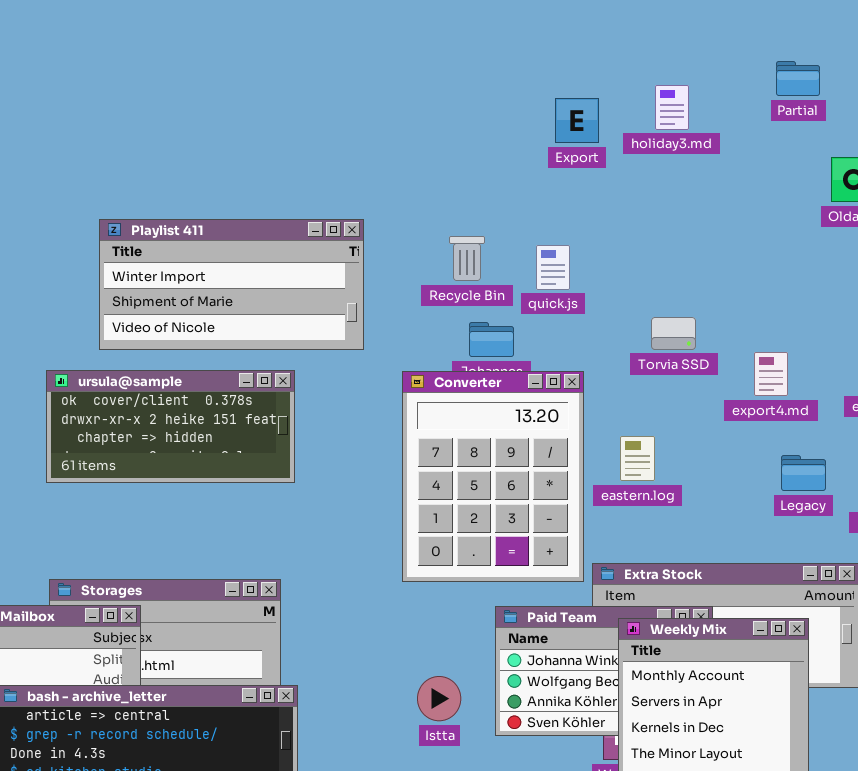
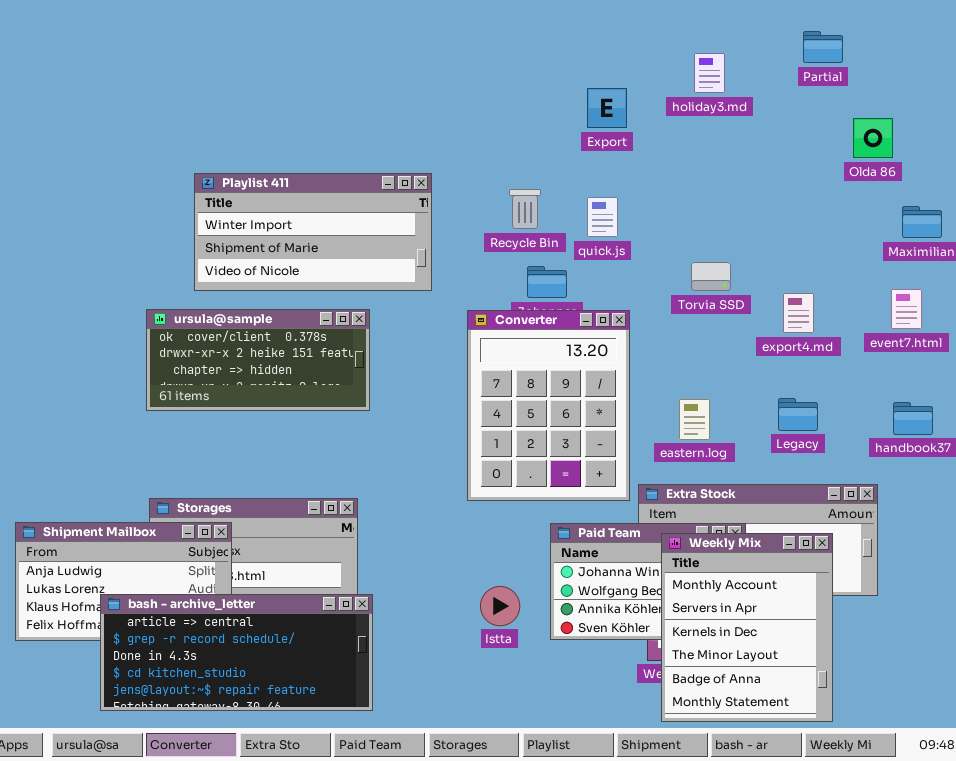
Export: [555,98,599,143] -> [587,88,627,128], moved
eastern.log: [620,436,655,481] -> [679,399,710,440], moved
Legacy: [781,455,826,491] -> [778,398,818,431], moved

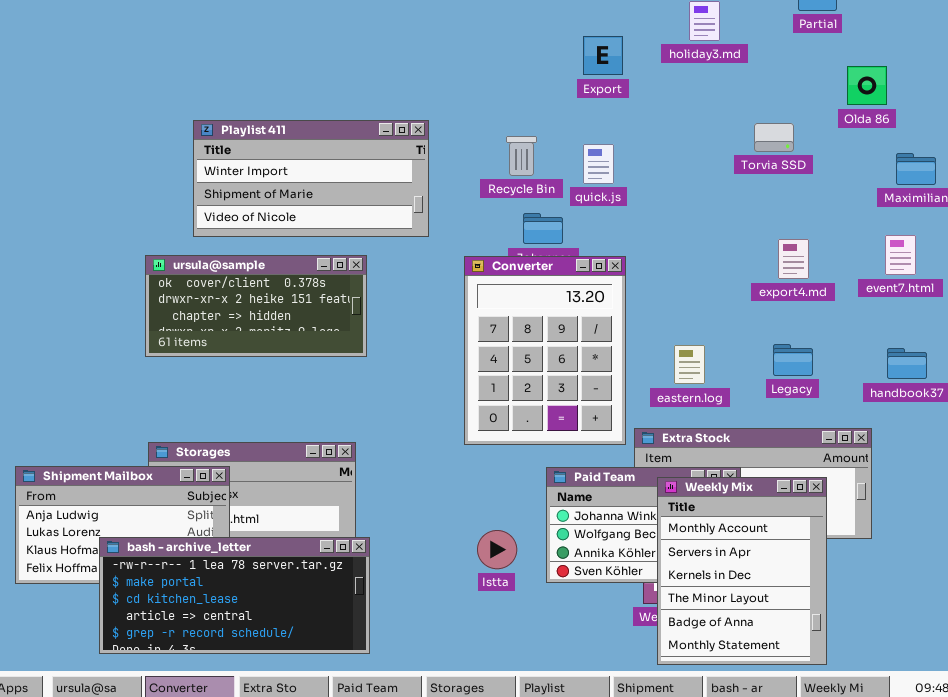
Torvia SSD: [691,262,731,291] -> [754,123,794,152], moved
bash - archive_letter: [100,594,373,711] -> [99,537,370,654], scrolled up 3 rows

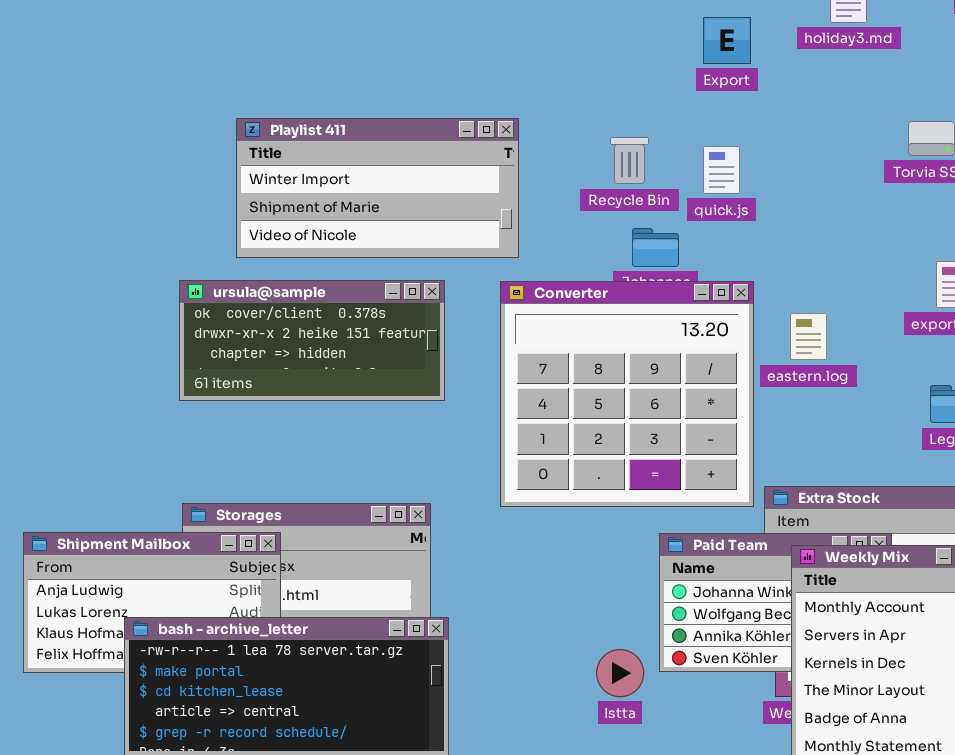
Converter: [464,256,626,445] -> [500,281,754,507], resized
eastern.log: [674,345,705,384] -> [790,313,827,360], moved
Istta: [477,530,517,569] -> [596,649,644,697], moved

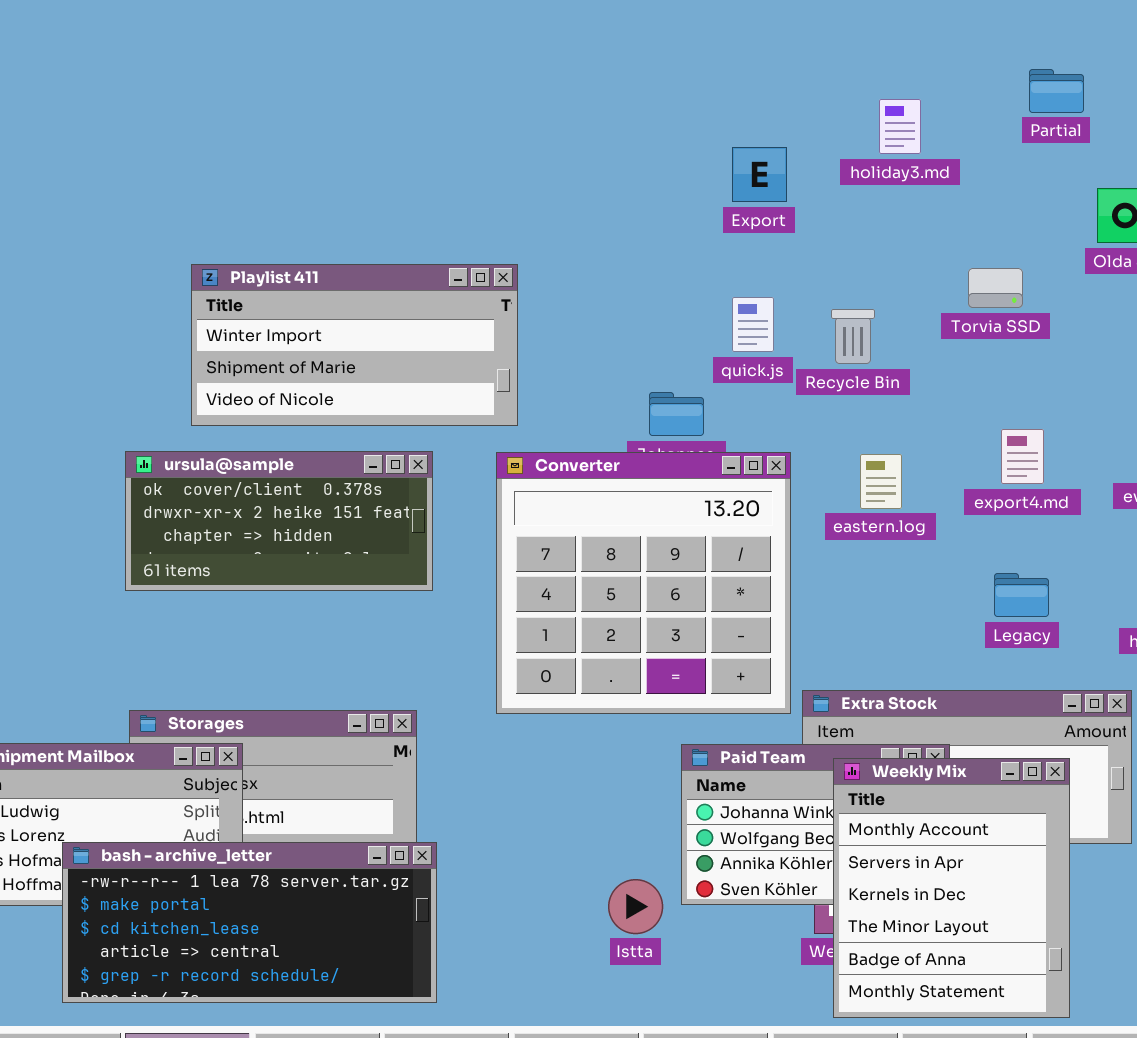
Recycle Bin: [610,137,649,184] -> [831,309,875,364], moved
eastern.log: [790,313,827,360] -> [860,454,902,509], moved

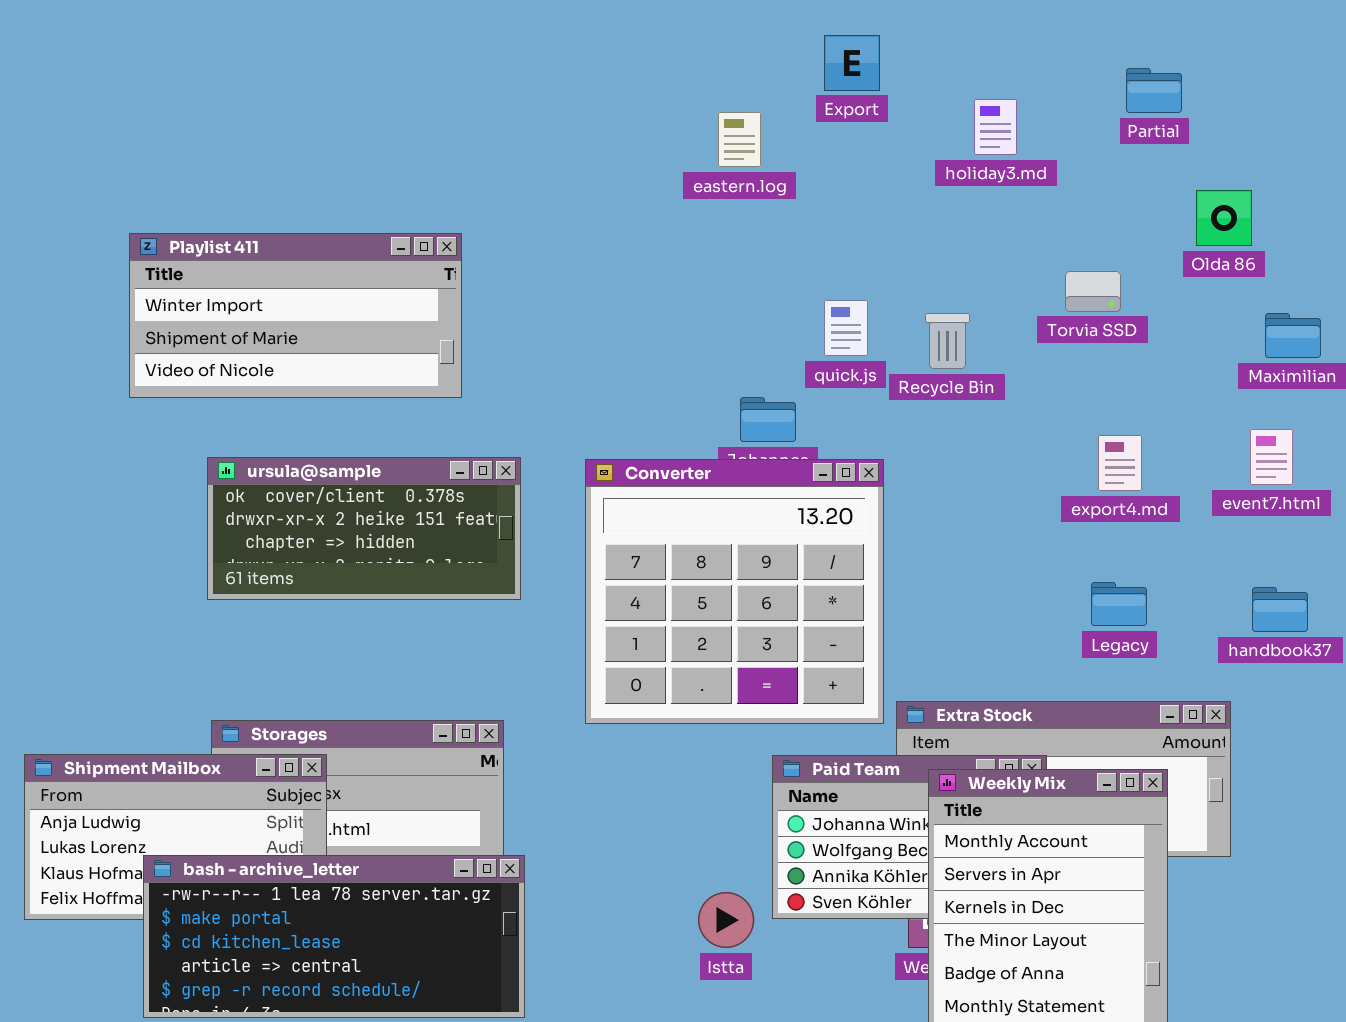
Export: [732,147,787,202] -> [824,35,880,91], moved
Playlist 411: [191,264,518,426] -> [129,233,462,398], moved
eastern.log: [860,454,902,509] -> [718,112,761,167], moved

